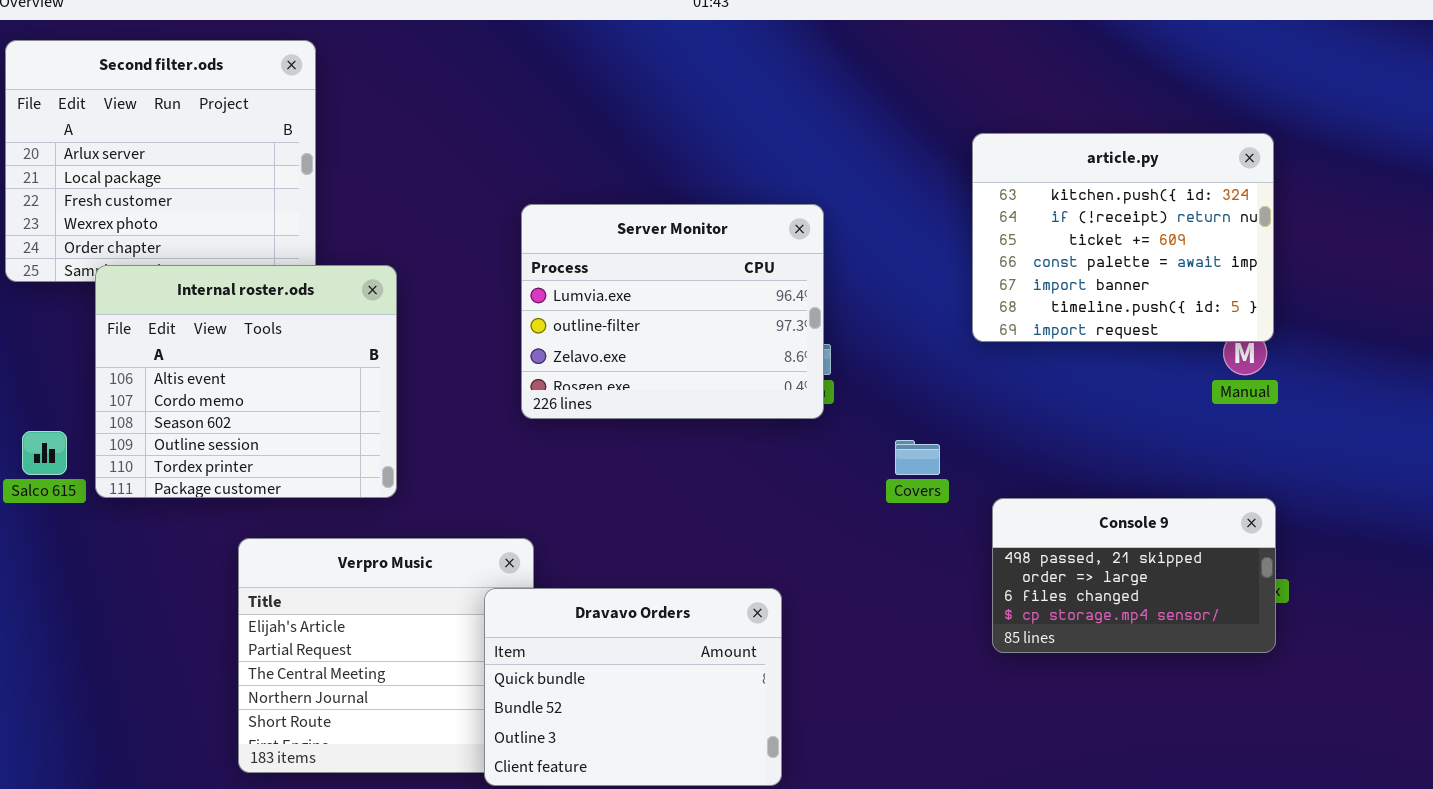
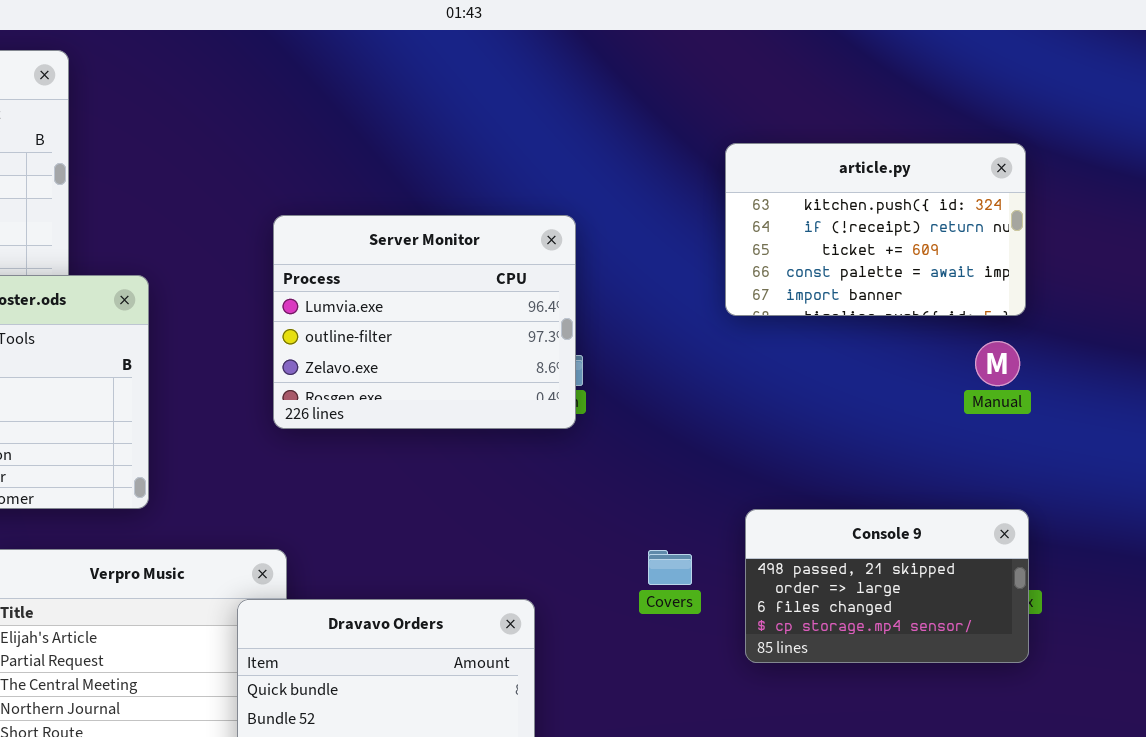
article.py: [972,133,1274,342] -> [725,143,1026,316], resized
Covers: [895,440,940,475] -> [648,550,692,585], moved

